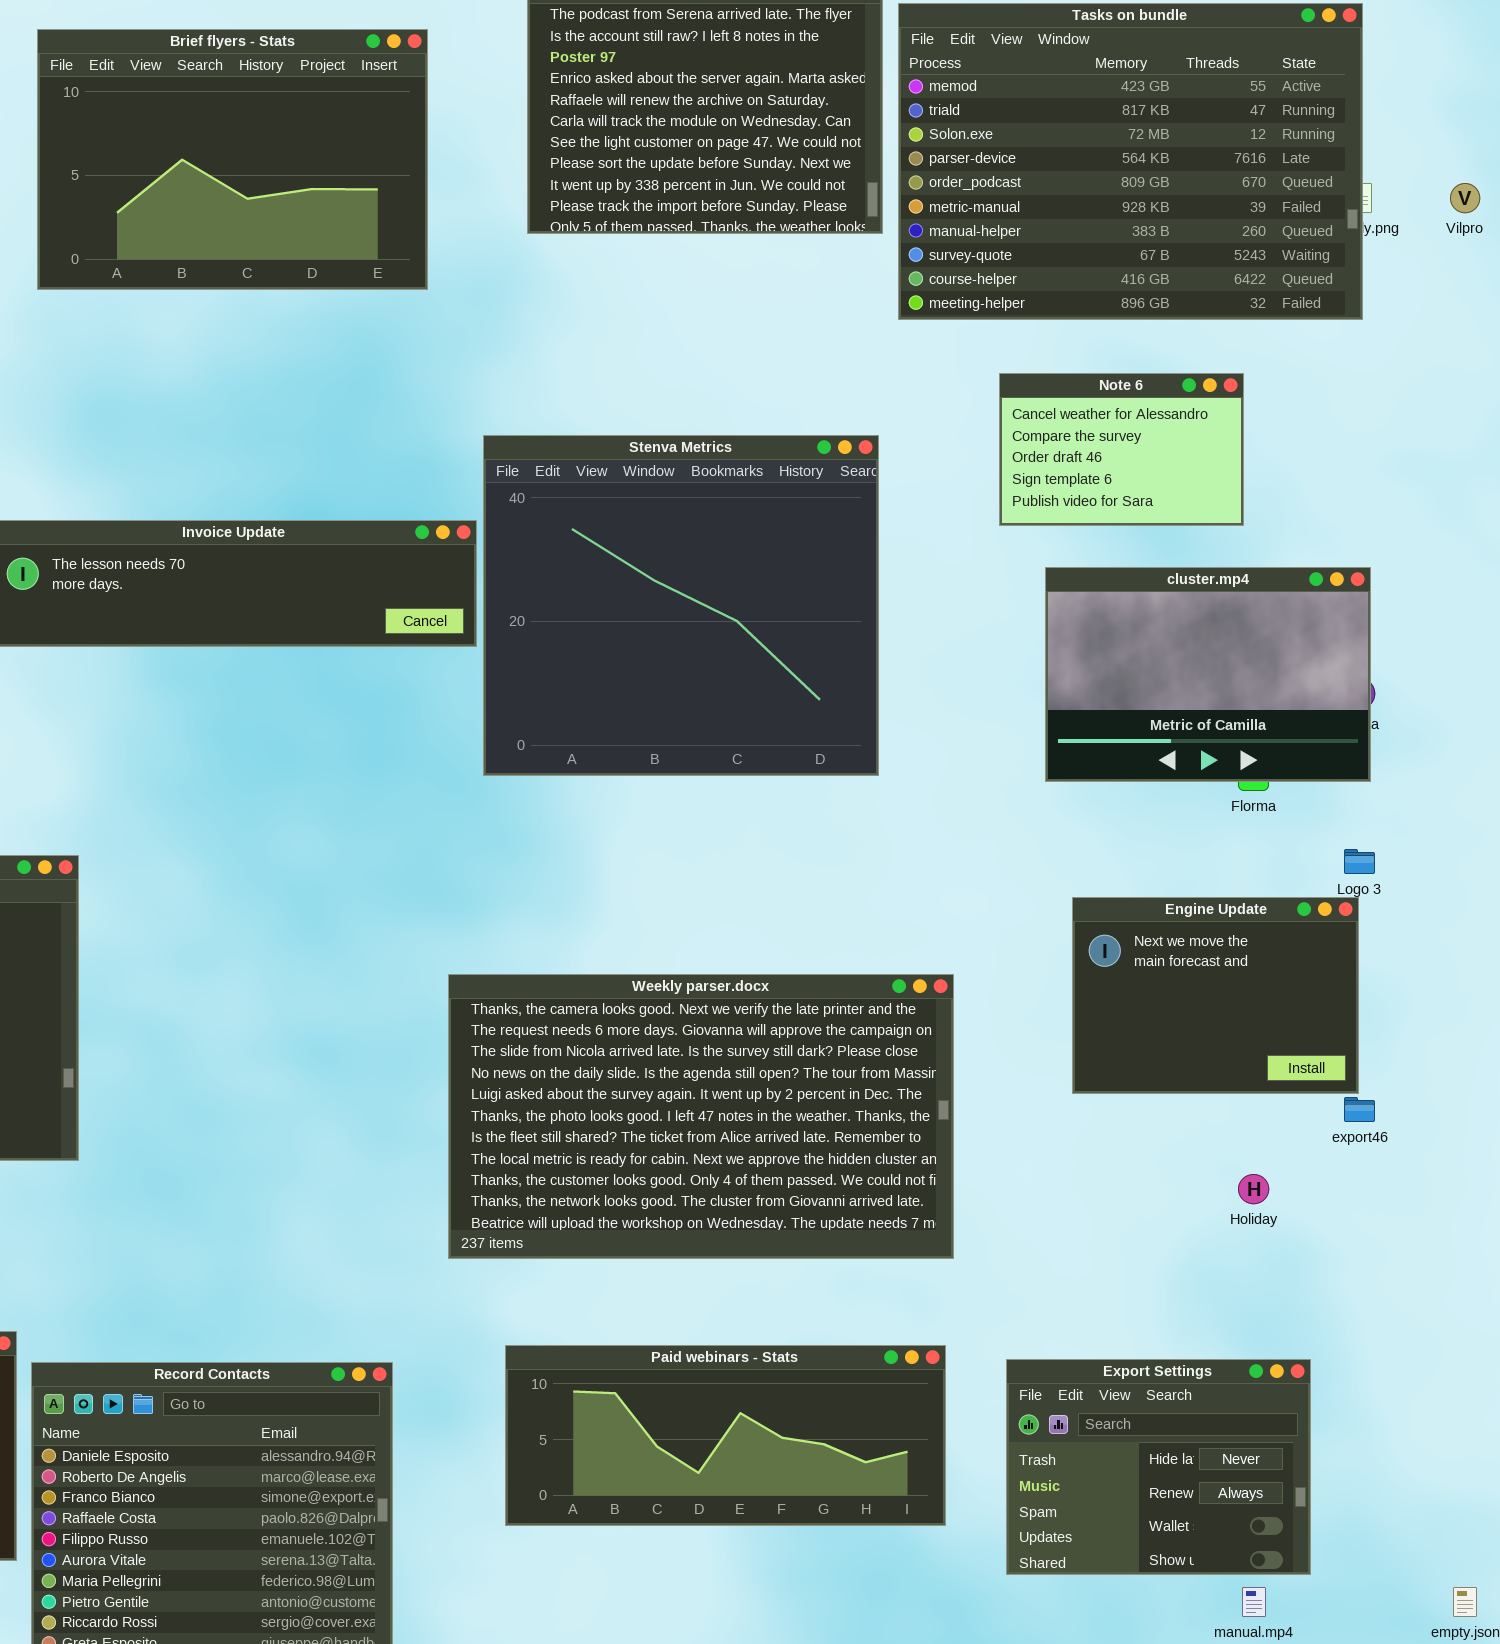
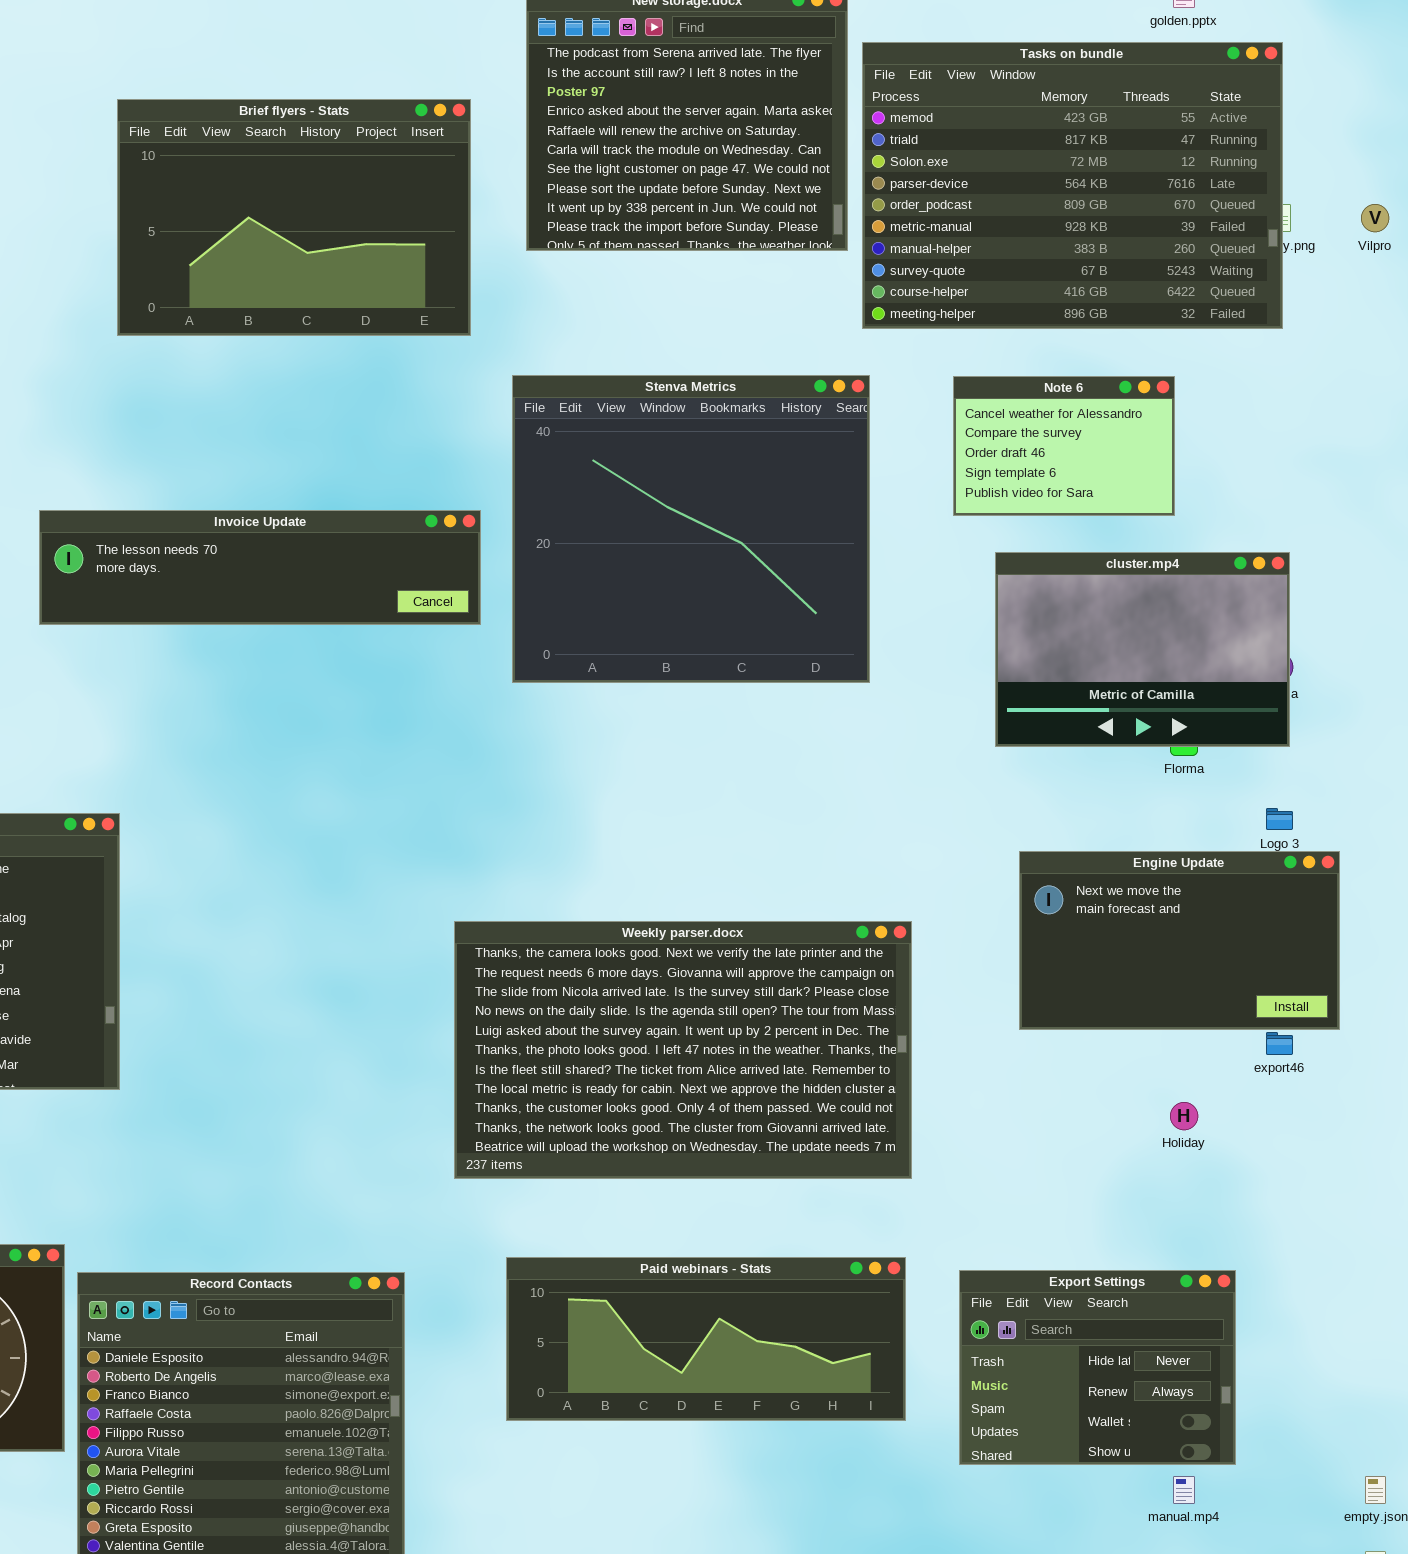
Brief flyers - Stats: [37,29,428,290] -> [117,99,471,336], moved
Stenva Metrics: [483,435,879,776] -> [512,375,870,683], moved
Engine Update: [1072,897,1359,1094] -> [1019,851,1340,1030], resized

